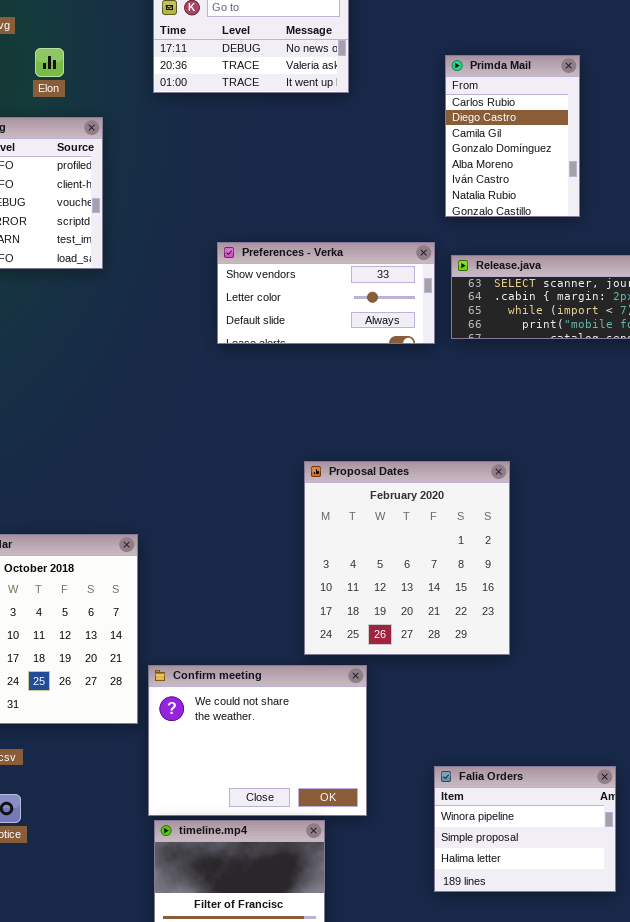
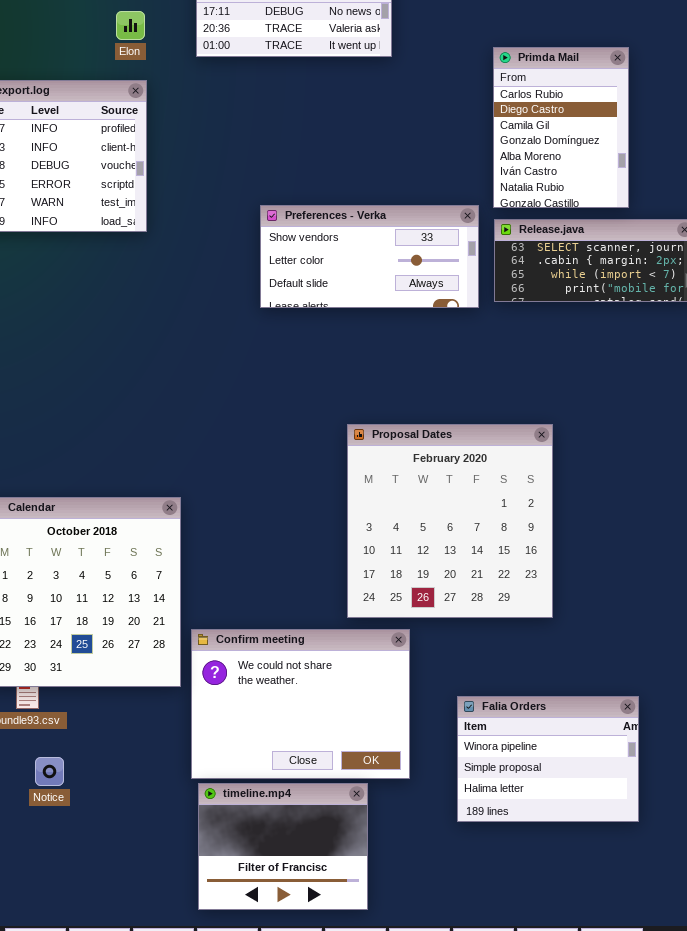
Elon: [35,48,64,77] -> [116,11,145,40], moved
Primda Mail: [445,55,580,217] -> [493,47,629,208], moved
Falia Orders: [434,766,616,892] -> [457,696,639,822], moved

